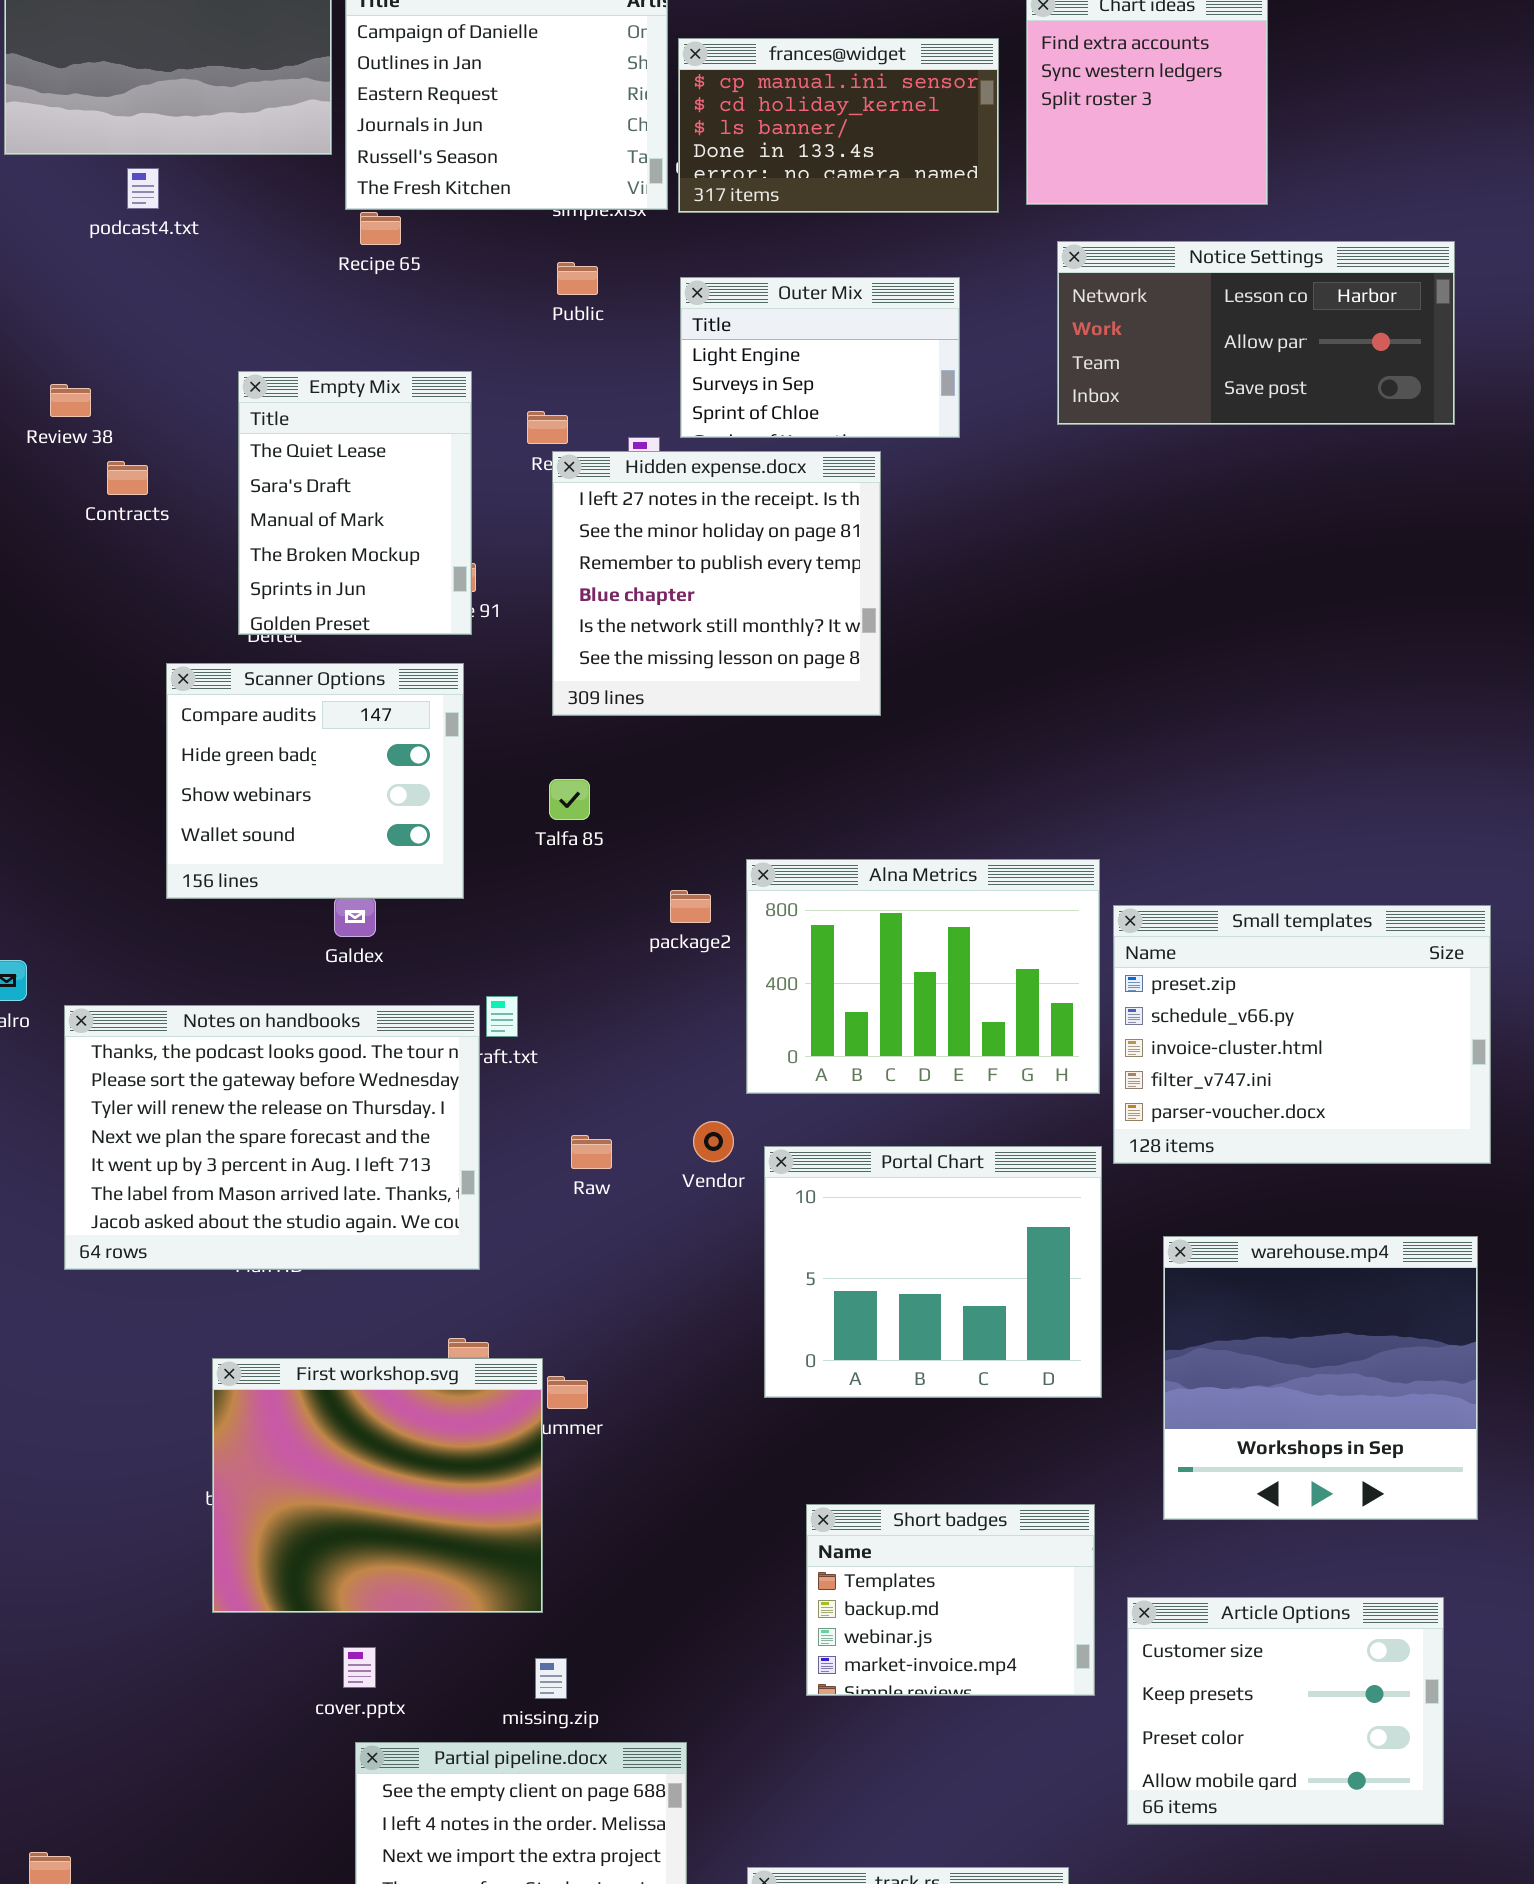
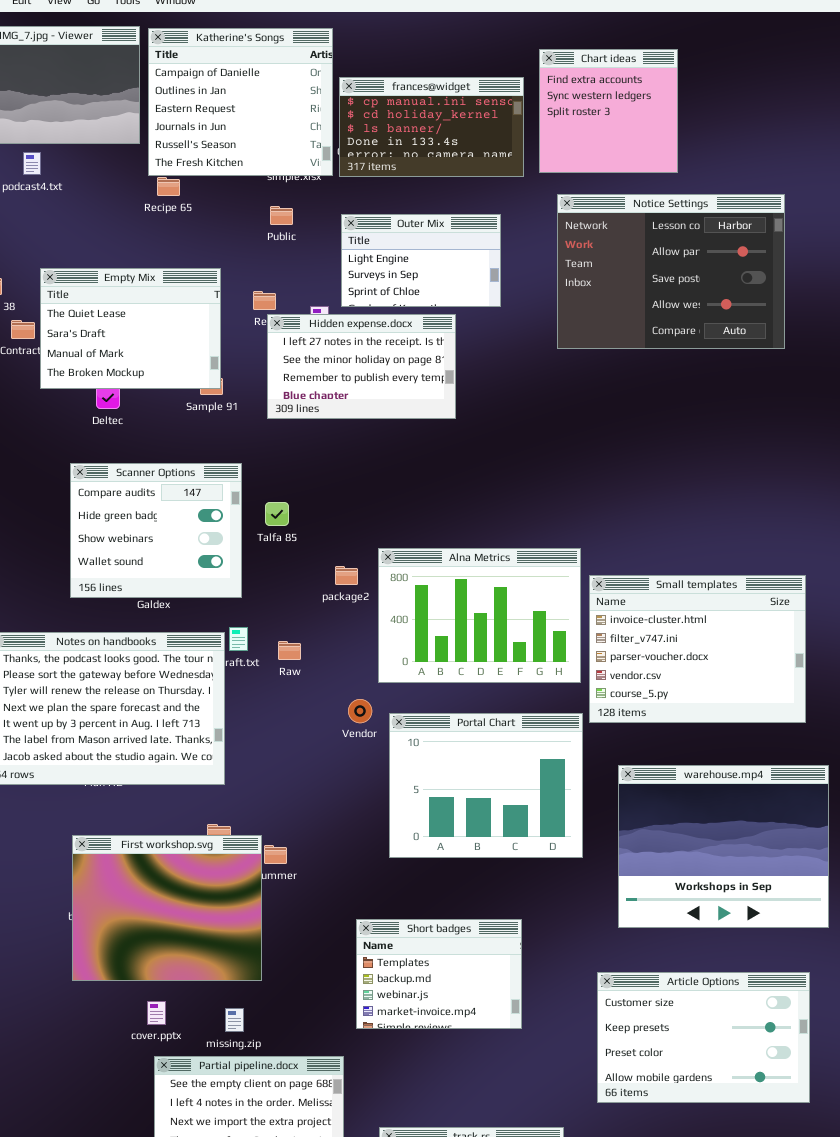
Notice Settings: [1057,241,1455,425] -> [557,194,785,349], resized
Empty Mix: [238,371,472,635] -> [40,268,221,389], resized
Hidden expense.docx: [552,451,881,716] -> [267,314,456,419], resized
Scanner Options: [166,663,464,899] -> [70,463,242,598], moved
Small templates: [1113,905,1491,1164] -> [589,575,806,723], scrolled down 2 rows
Raw: [571,1135,612,1169] -> [278,641,301,660], moved
warehouse.mp4: [1163,1236,1478,1520] -> [618,765,829,928], resized
Short badges: [806,1504,1095,1696] -> [356,919,522,1029], moved
Article Options: [1127,1597,1444,1825] -> [597,972,810,1103], resized
missing.zip: [535,1658,567,1699] -> [225,1008,244,1032], moved

